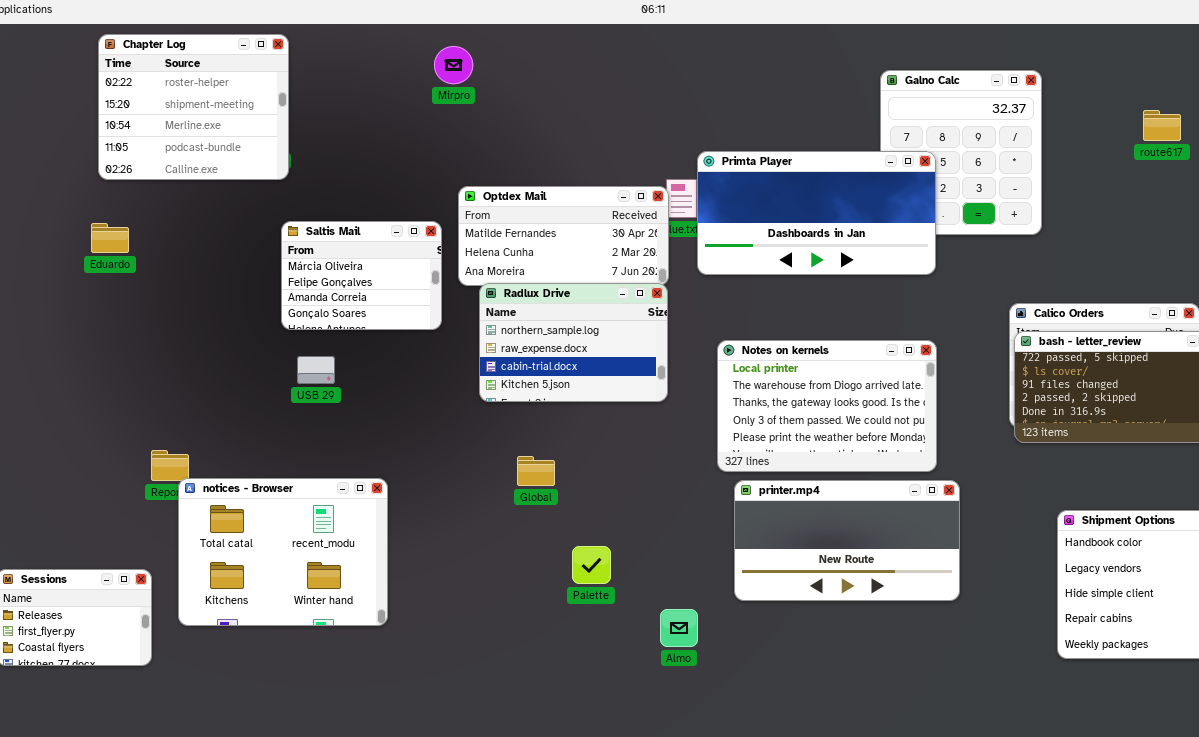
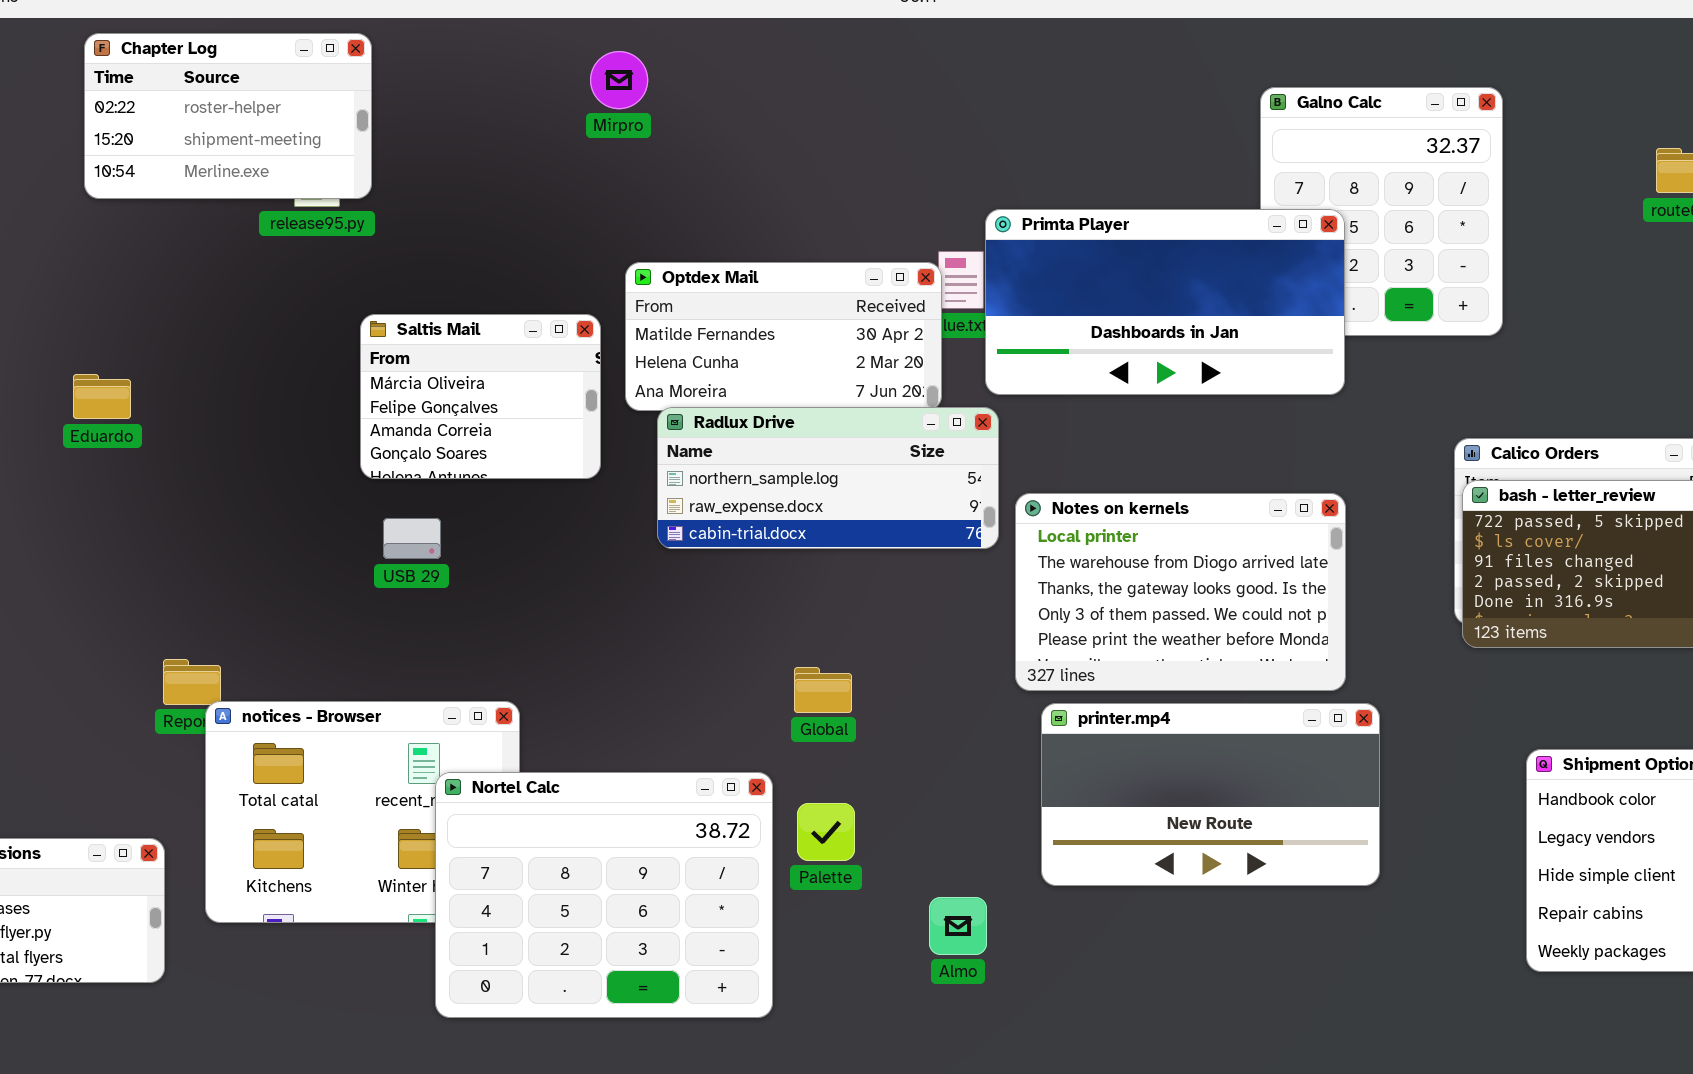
Chapter Log: [98,34,289,180] -> [84,33,372,199], resized
Eduardo: [91,223,129,253] -> [73,374,131,419], moved
Radlux Drive: [479,283,668,402] -> [657,407,999,549], resized
Global: [517,456,555,486] -> [794,667,852,713], moved
Nortel Calc: none -> [435,772,773,1018], opened

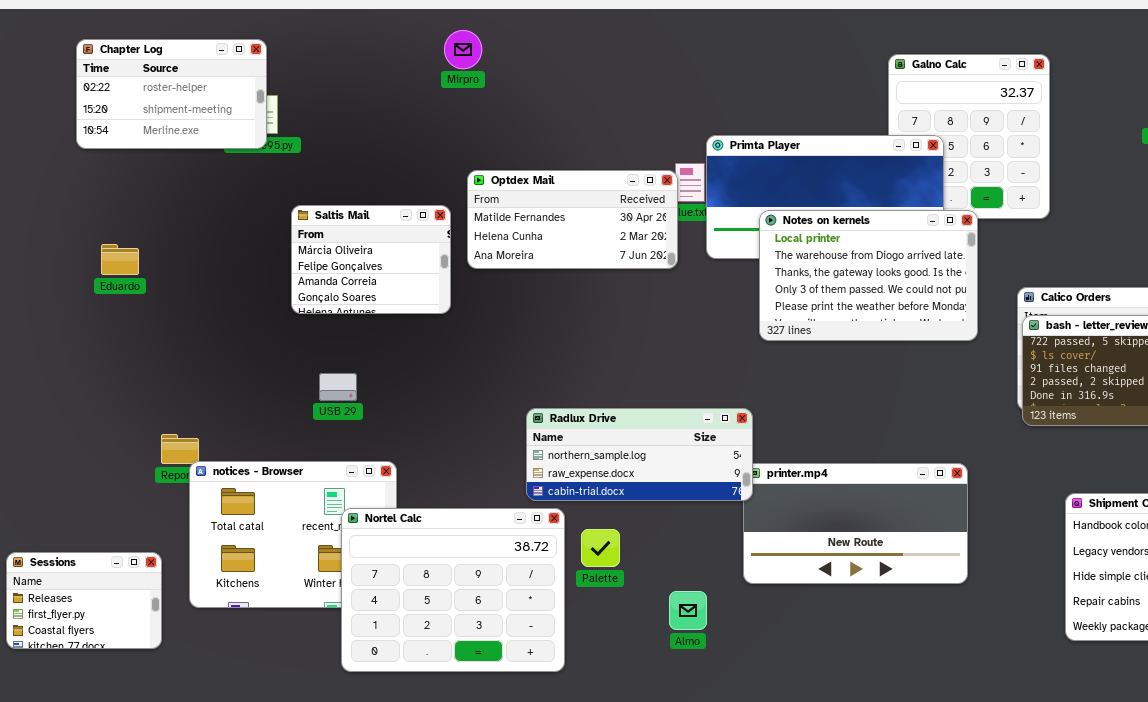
Chapter Log: [84,33,372,199] -> [76,39,267,149], moved
Radlux Drive: [657,407,999,549] -> [526,408,753,501], moved
Notes on kernels: [1015,493,1346,691] -> [759,210,978,341], moved
USB 29: [383,518,441,559] -> [319,373,357,401], moved

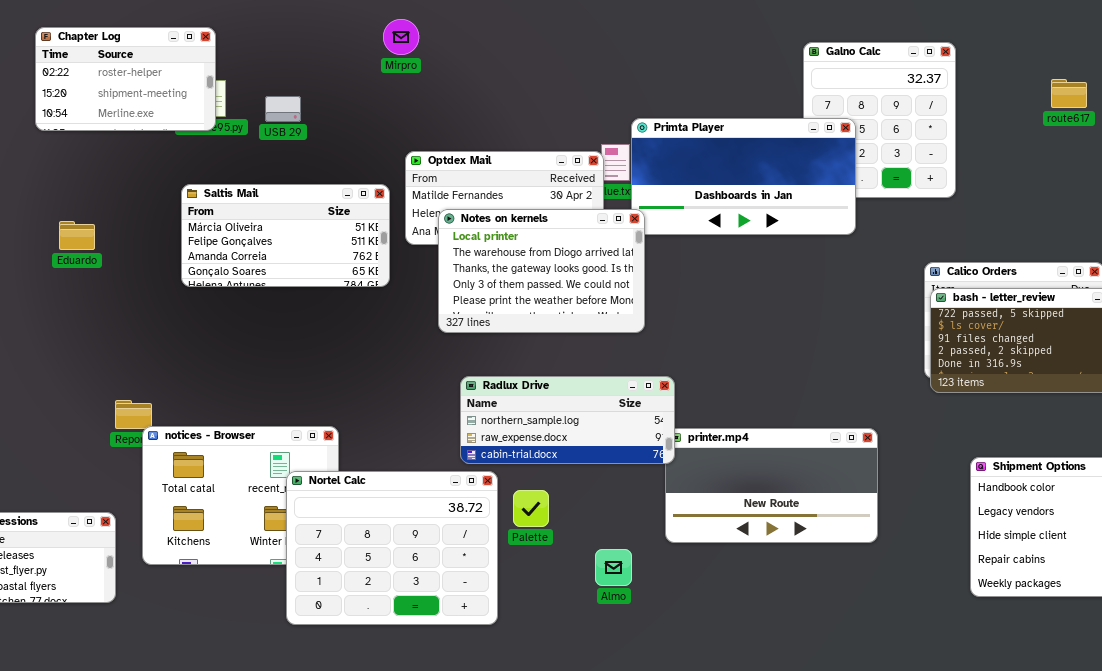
Saltis Mail: [291,205,451,314] -> [181,184,390,287], resized
Notes on kernels: [759,210,978,341] -> [438,209,645,333], moved
USB 29: [319,373,357,401] -> [265,96,301,122], moved

